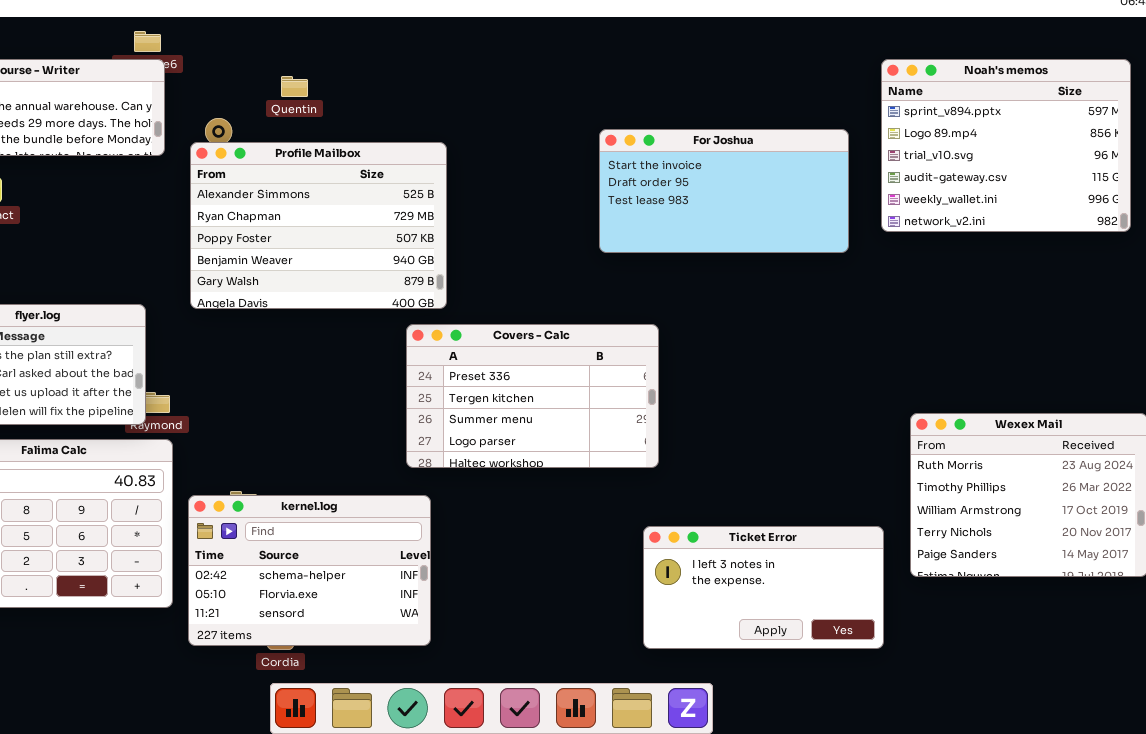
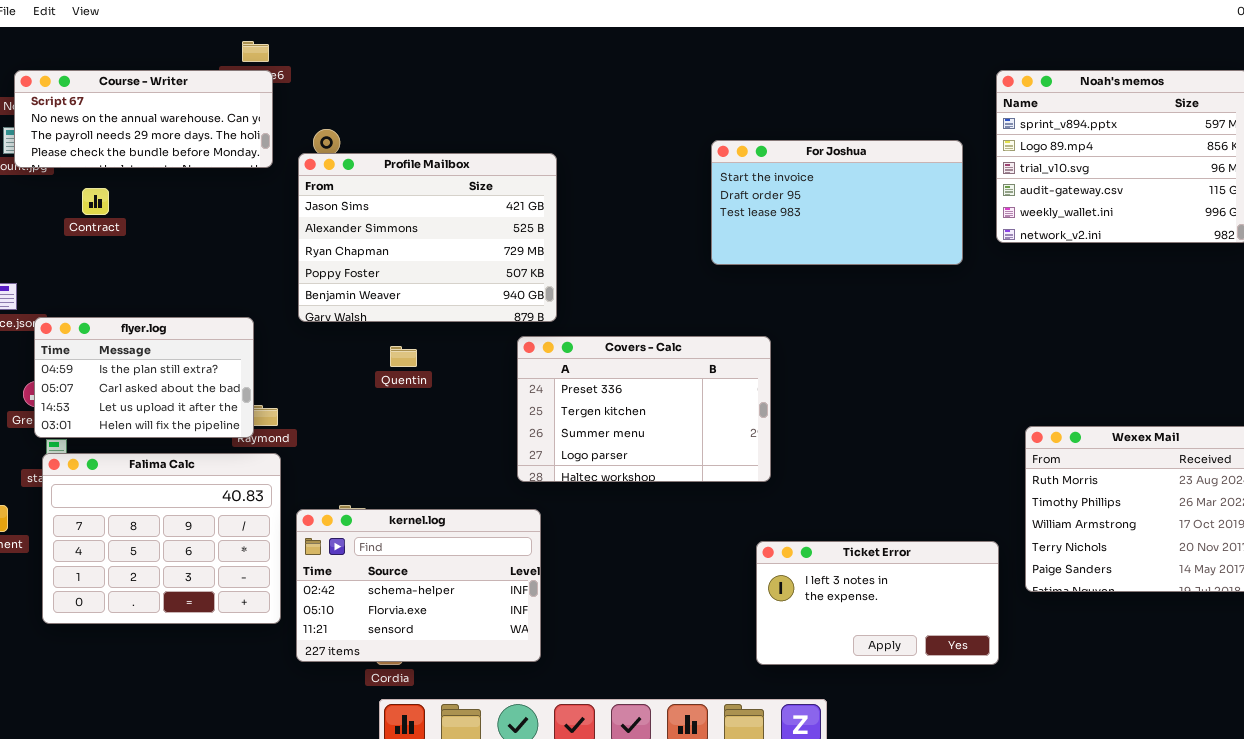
Quentin: [281,76,308,97] -> [390,346,417,367], moved
Profile Mailbox: [190,142,447,309] -> [298,153,557,322], scrolled up 1 row

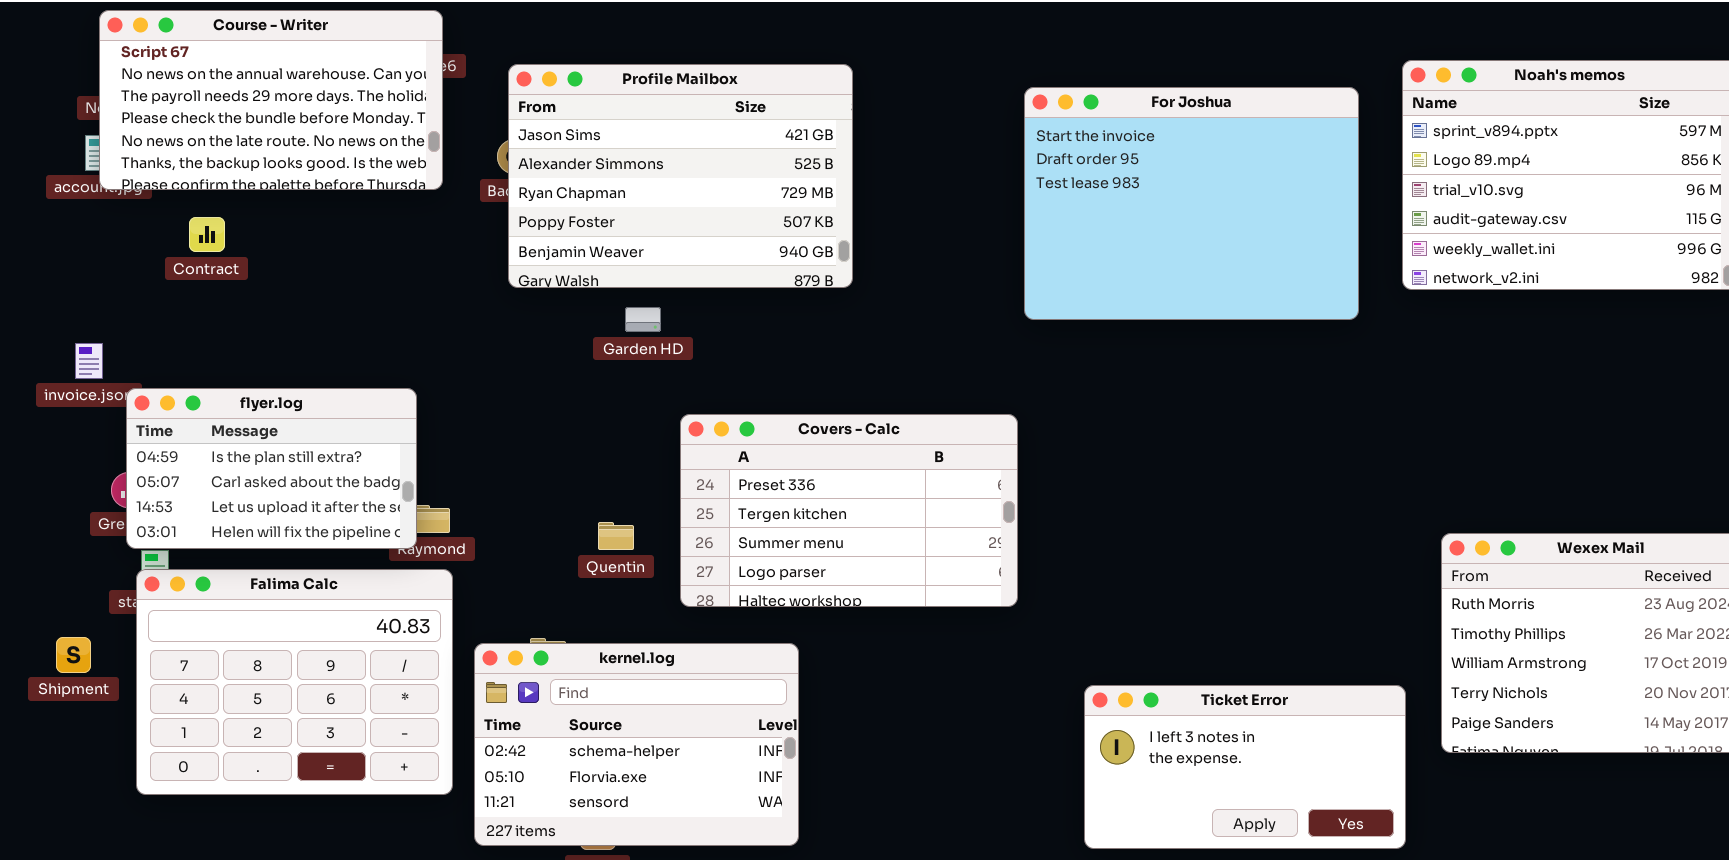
Course - Writer: [14,70,273,168] -> [99,10,443,190], resized
For Joshua: [711,140,963,265] -> [1024,87,1359,320], resized
Profile Mailbox: [298,153,557,322] -> [508,64,853,288], moved
Covers - Calc: [517,336,771,482] -> [680,414,1018,607], moved
Quentin: [390,346,417,367] -> [598,522,634,550], moved

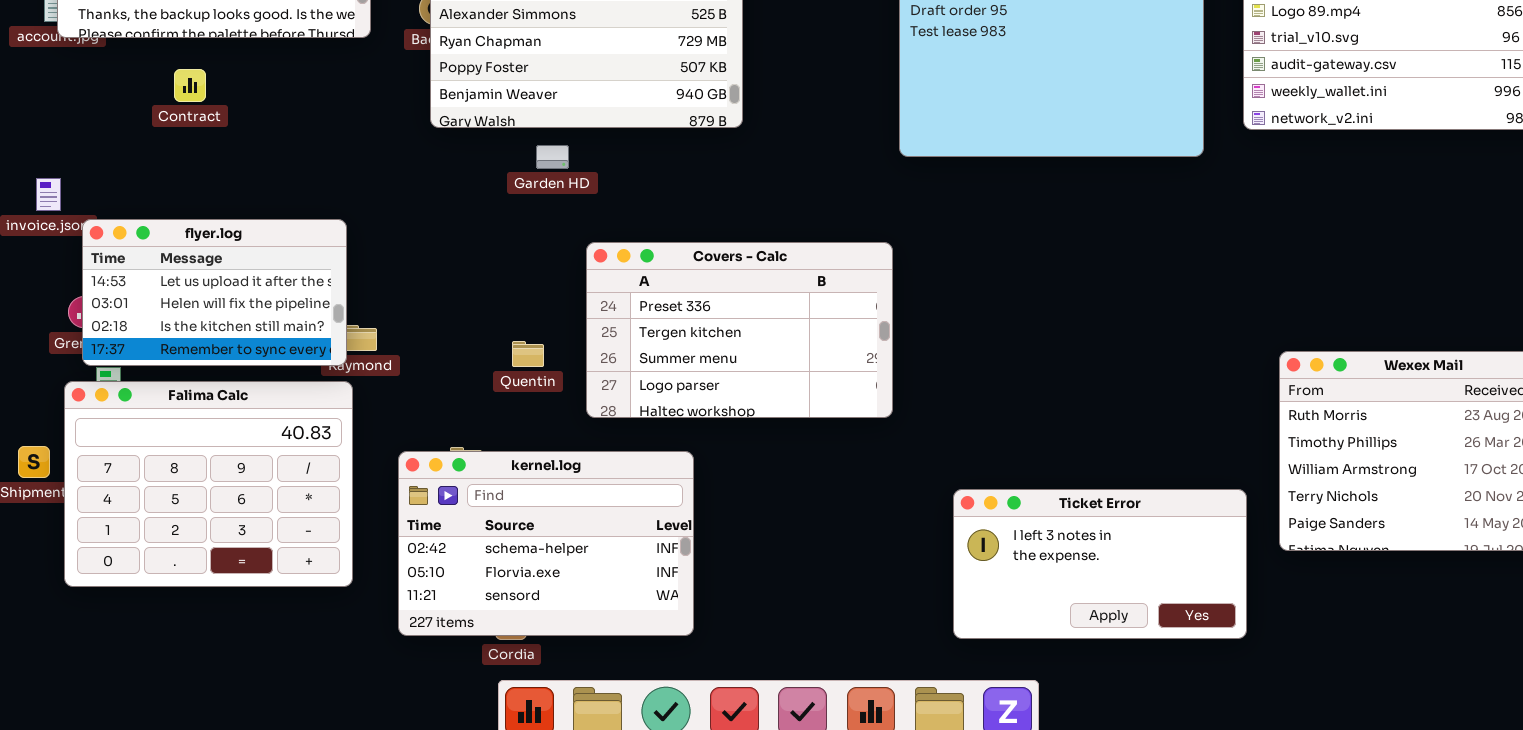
Contract: [189,217,225,252] -> [174,69,206,102], moved
flyer.log: [126,388,417,549] -> [82,219,347,366], scrolled down 2 rows
Falima Calc: [136,569,453,795] -> [64,381,353,587], moved

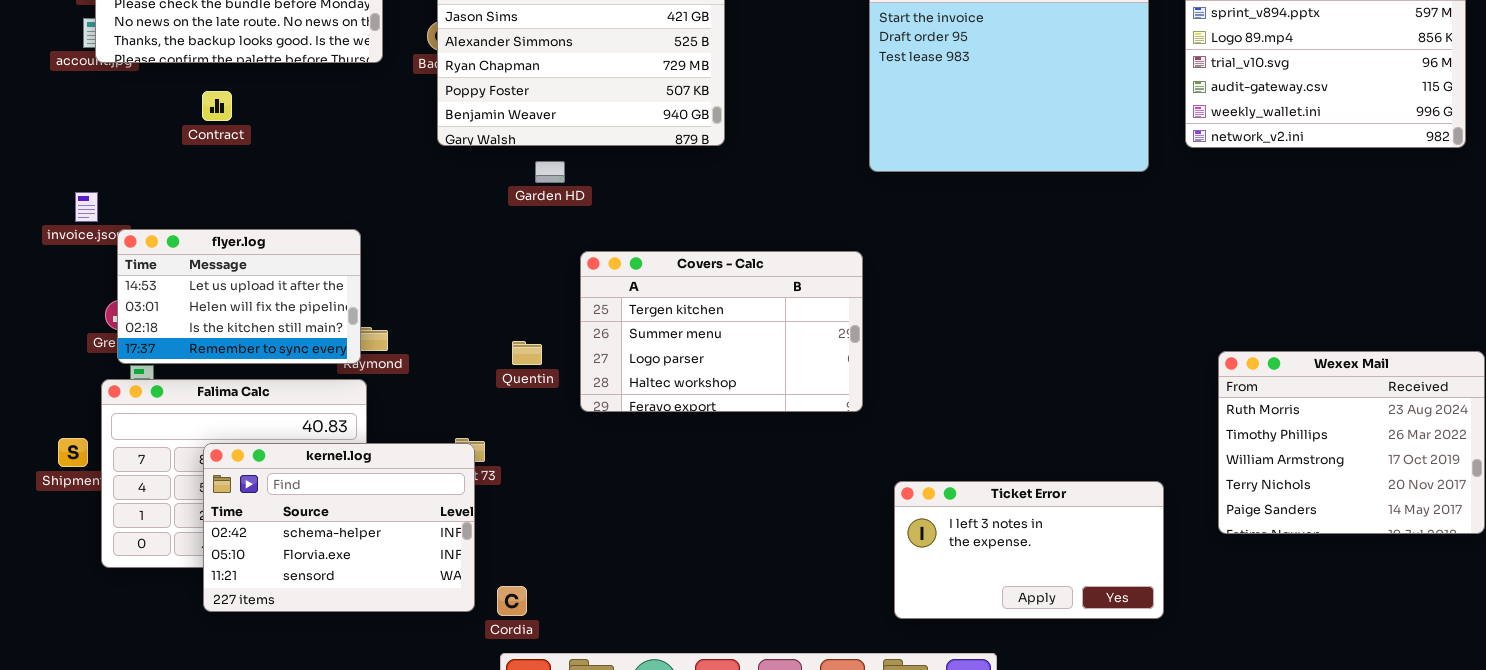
Covers - Calc: [586,242,893,418] -> [580,251,863,412], scrolled down 1 row
kernel.log: [398,451,694,636] -> [203,443,475,612], moved
Ticket Error: [953,489,1247,639] -> [894,481,1164,619], moved

